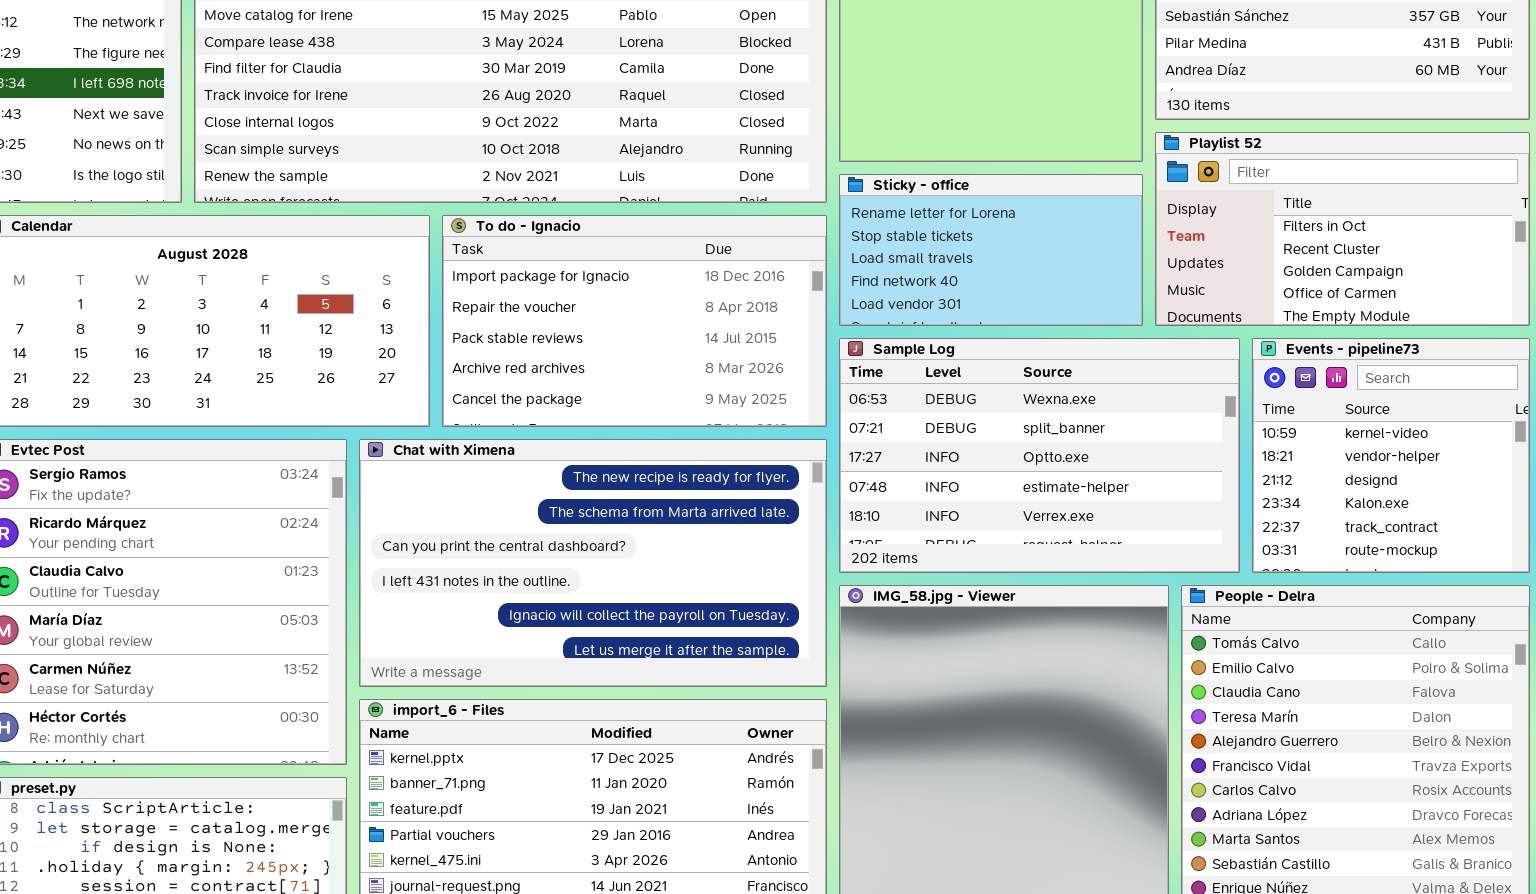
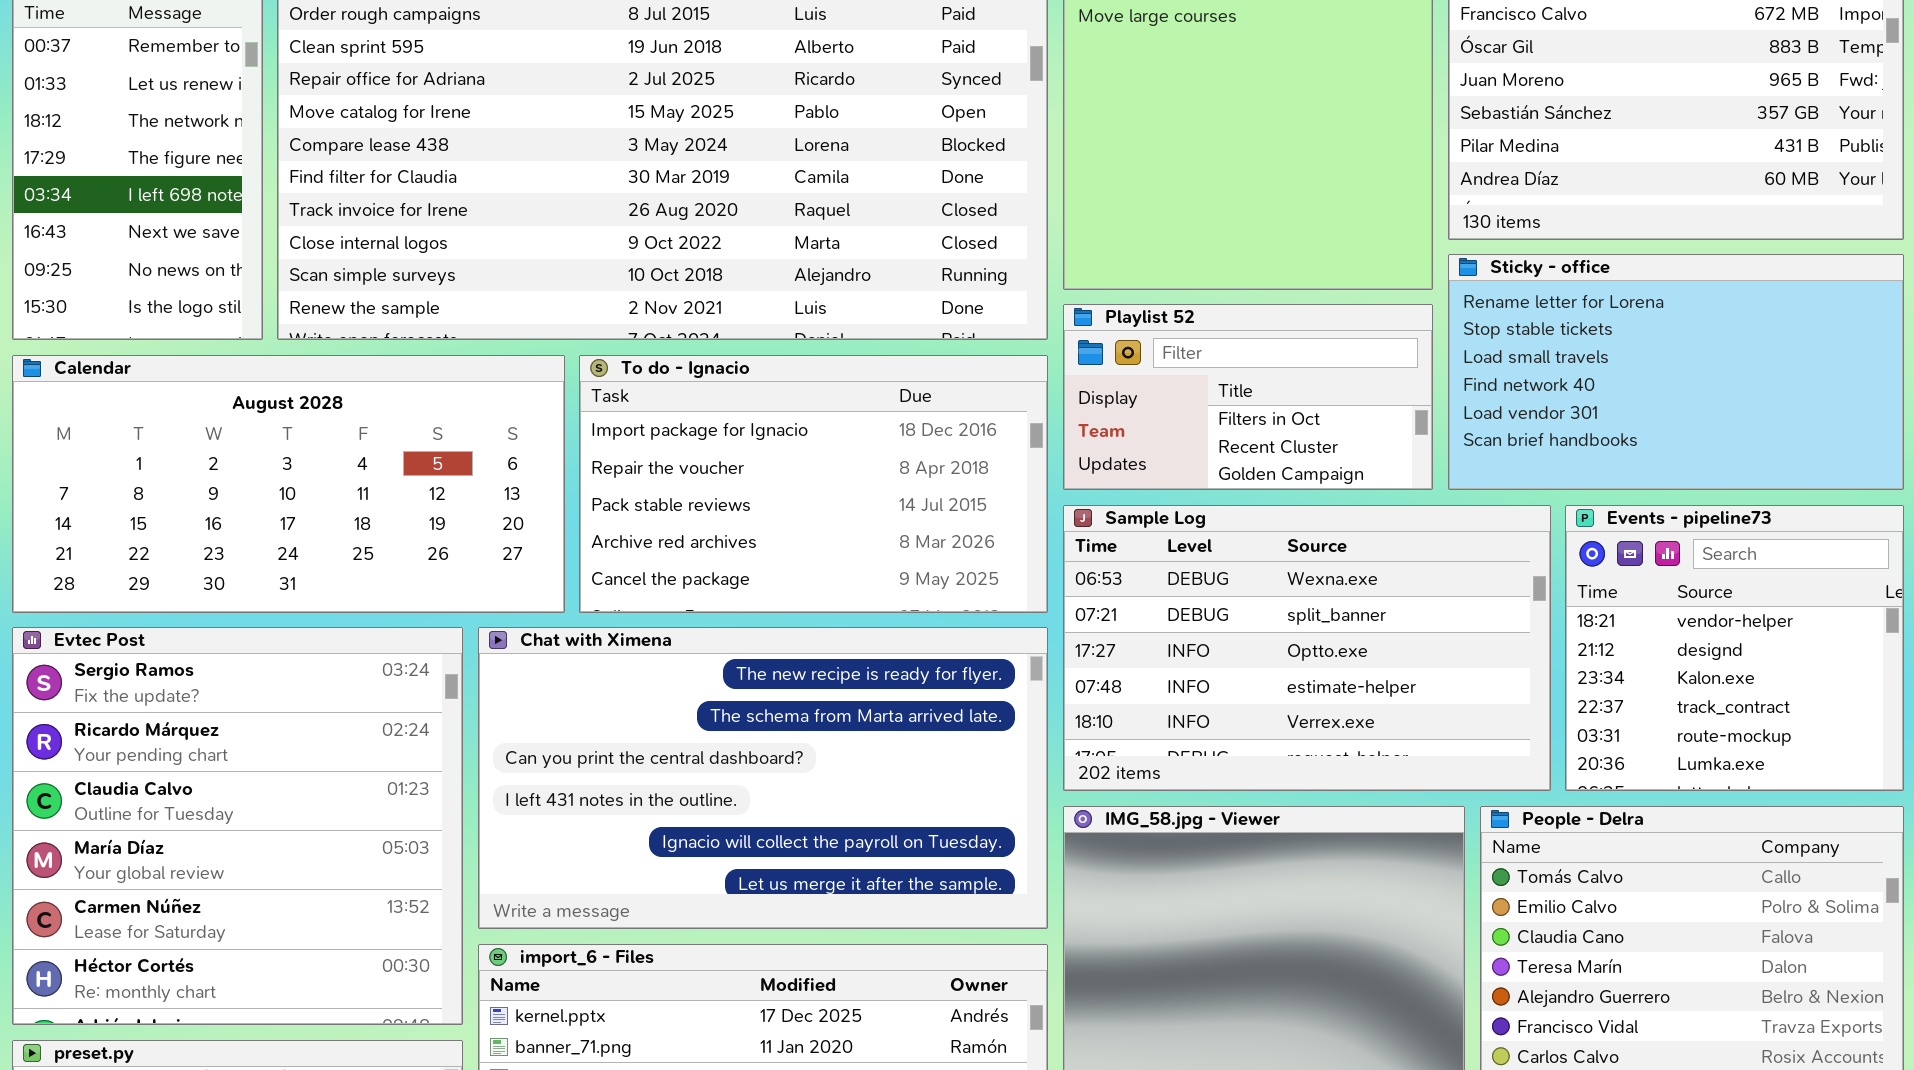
Playlist 52: [1155,132,1530,326] -> [1063,304,1433,490], moved, resized
Sticky - office: [839,174,1143,326] -> [1448,254,1904,490], moved, resized
Events - pipeline73: [1252,338,1530,573] -> [1565,505,1904,791], scrolled down 1 row

